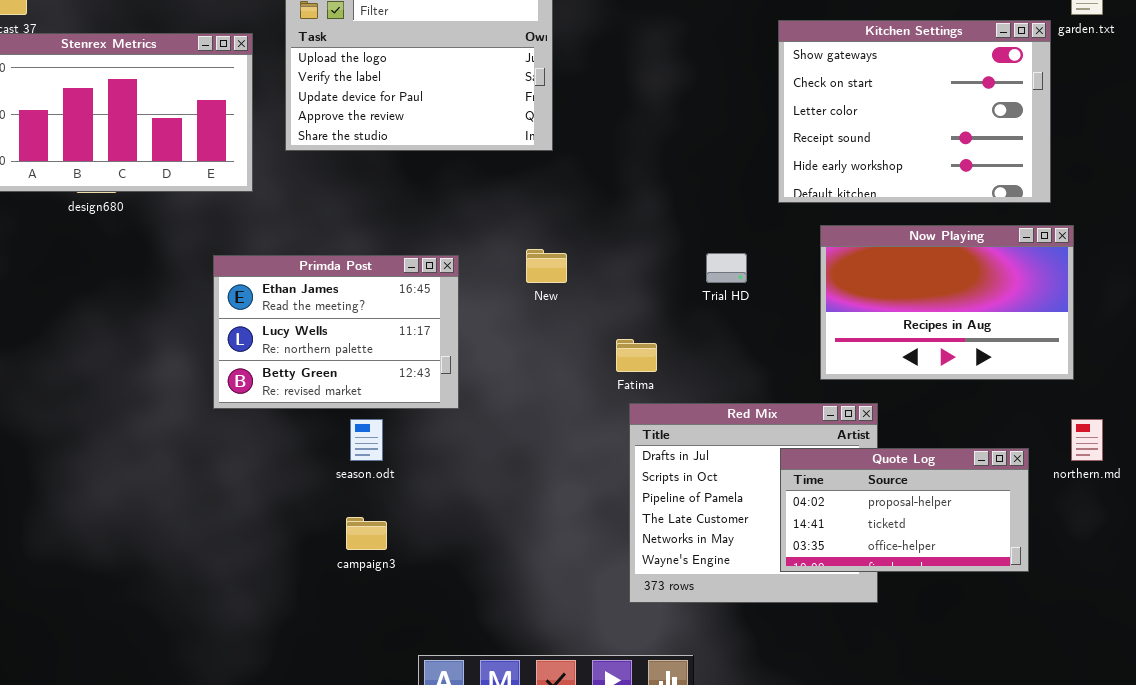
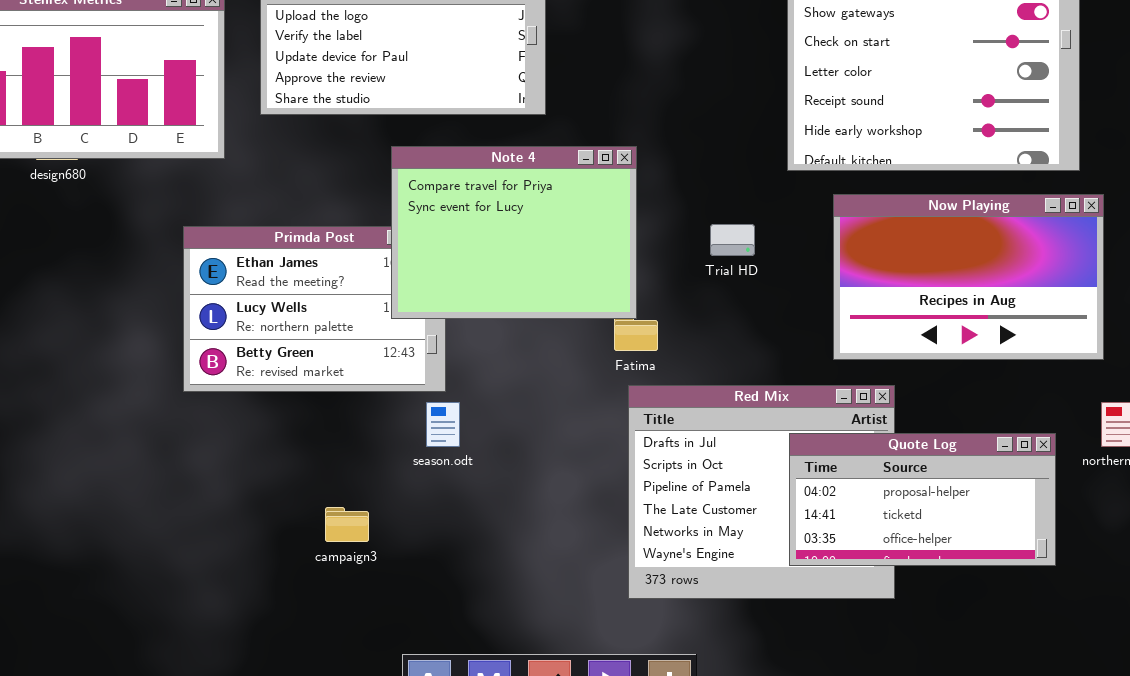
Note 4: none -> [391,146,637,319], opened
season.odt: [350,419,383,461] -> [426,402,460,447], moved

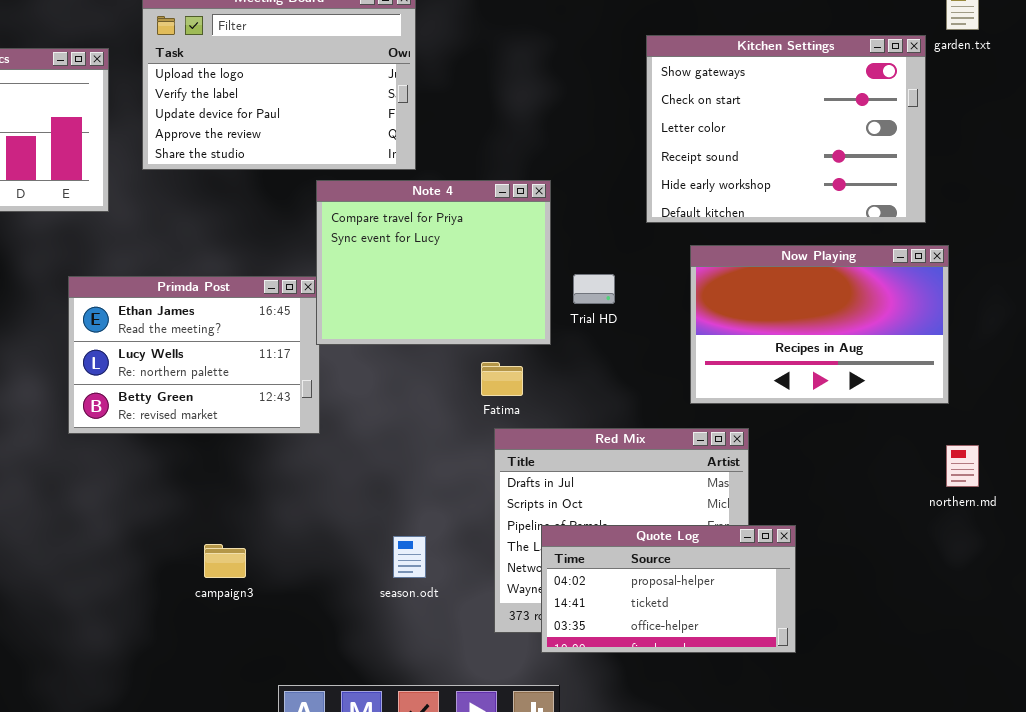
Note 4: [391,146,637,319] -> [316,180,551,345], moved
season.odt: [426,402,460,447] -> [393,536,426,578], moved
Quote Log: [789,433,1056,566] -> [541,525,796,653], moved

